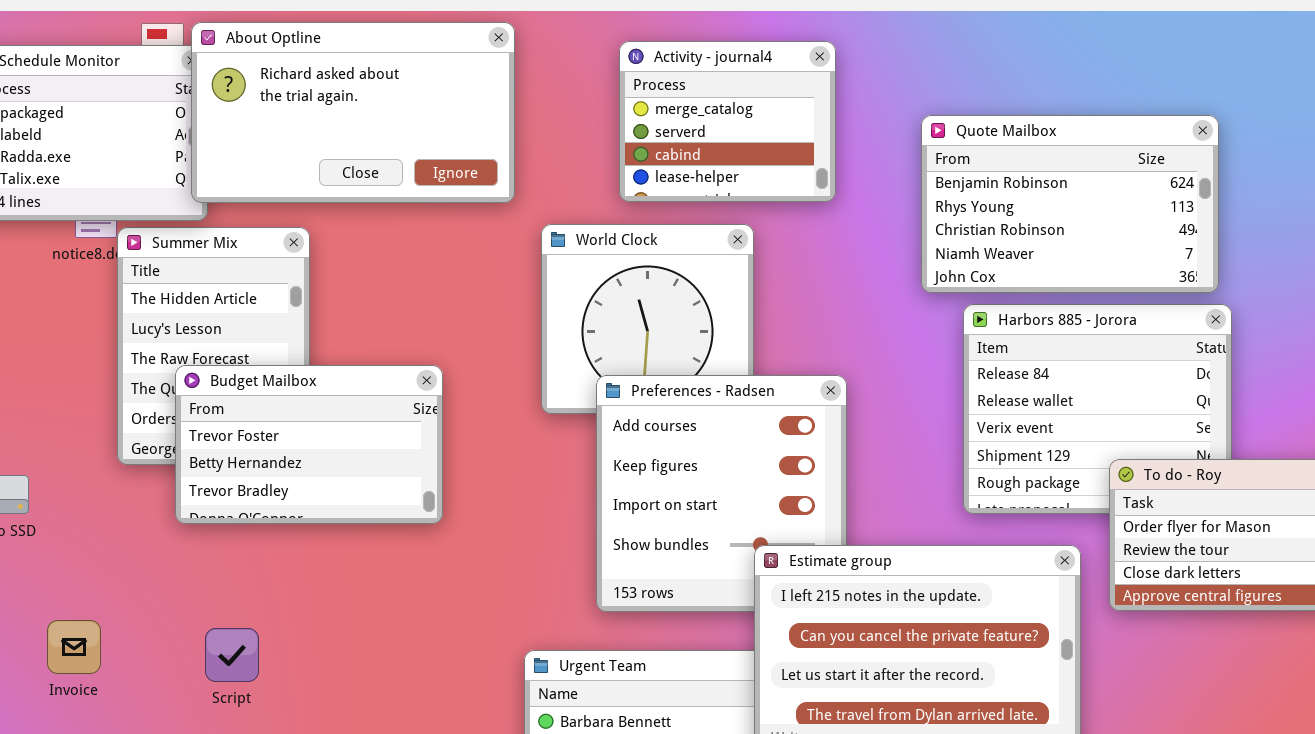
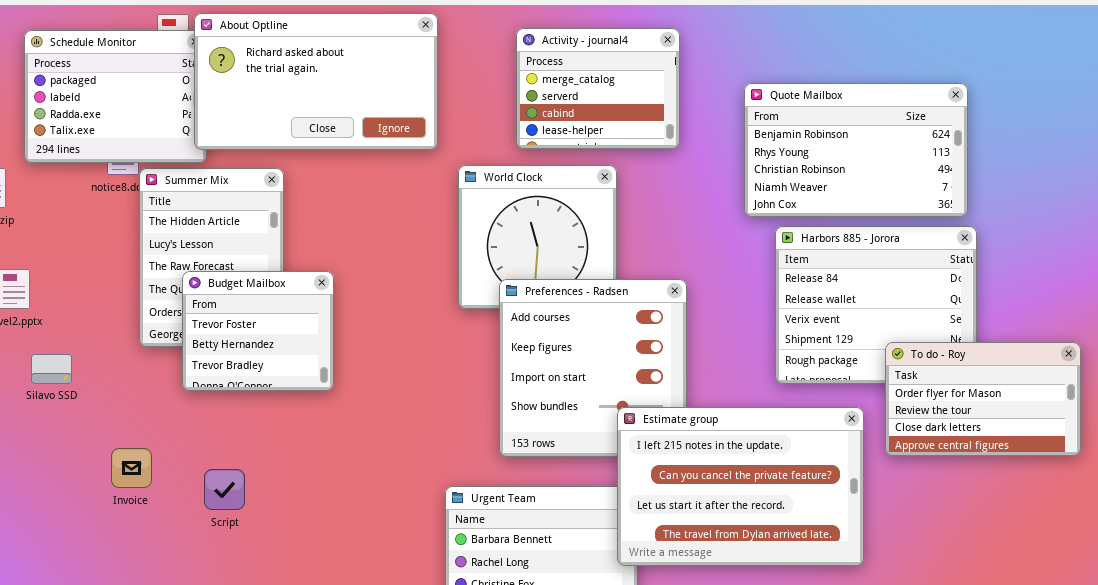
Budget Mailbox: [175,365,443,524] -> [182,271,334,391], resized
Invoice: [47,620,101,674] -> [111,448,152,488], moved

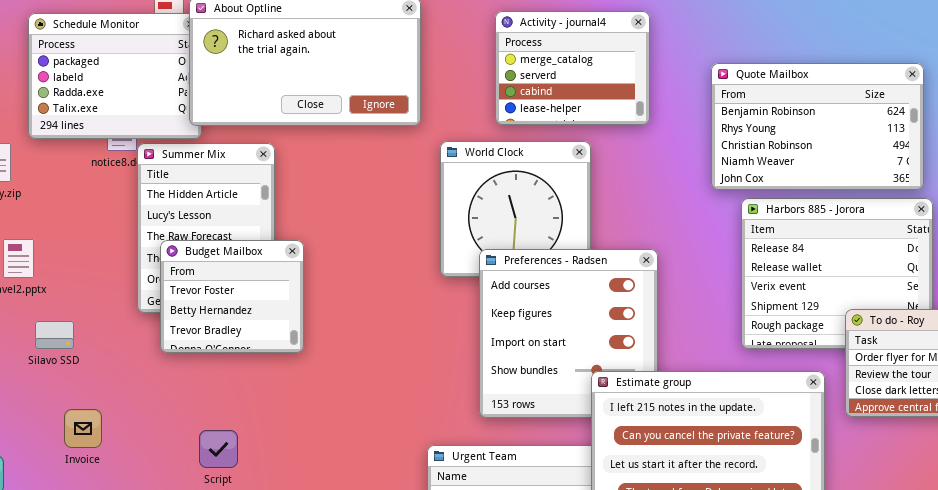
Budget Mailbox: [182,271,334,391] -> [160,240,304,353], moved
Invoice: [111,448,152,488] -> [64,409,102,448], moved

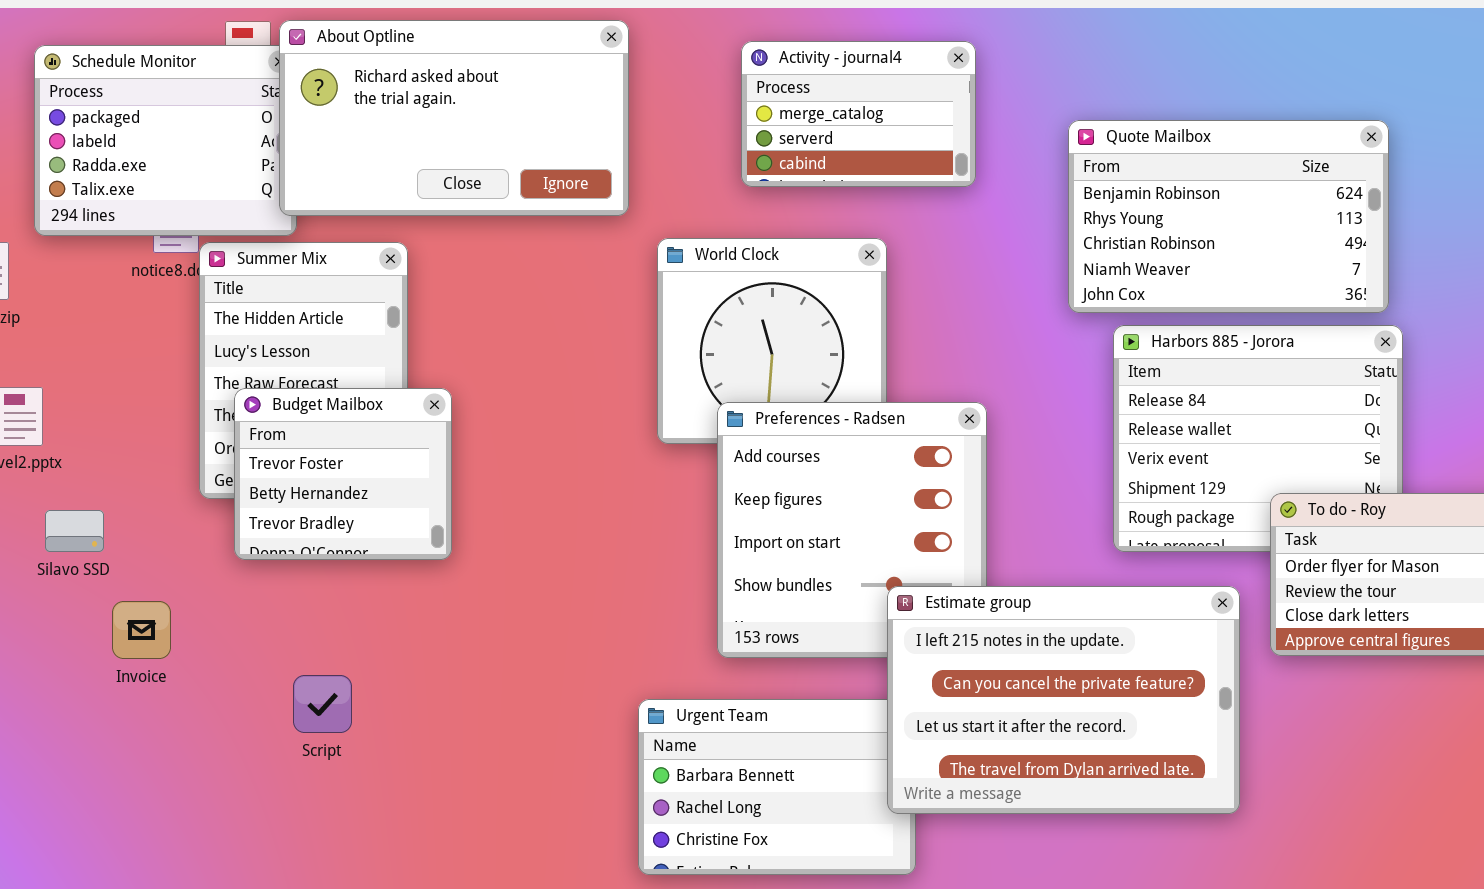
Activity - journal4: [495,11,650,125] -> [741,41,976,187], resized
Invoice: [64,409,102,448] -> [112,601,171,659], moved

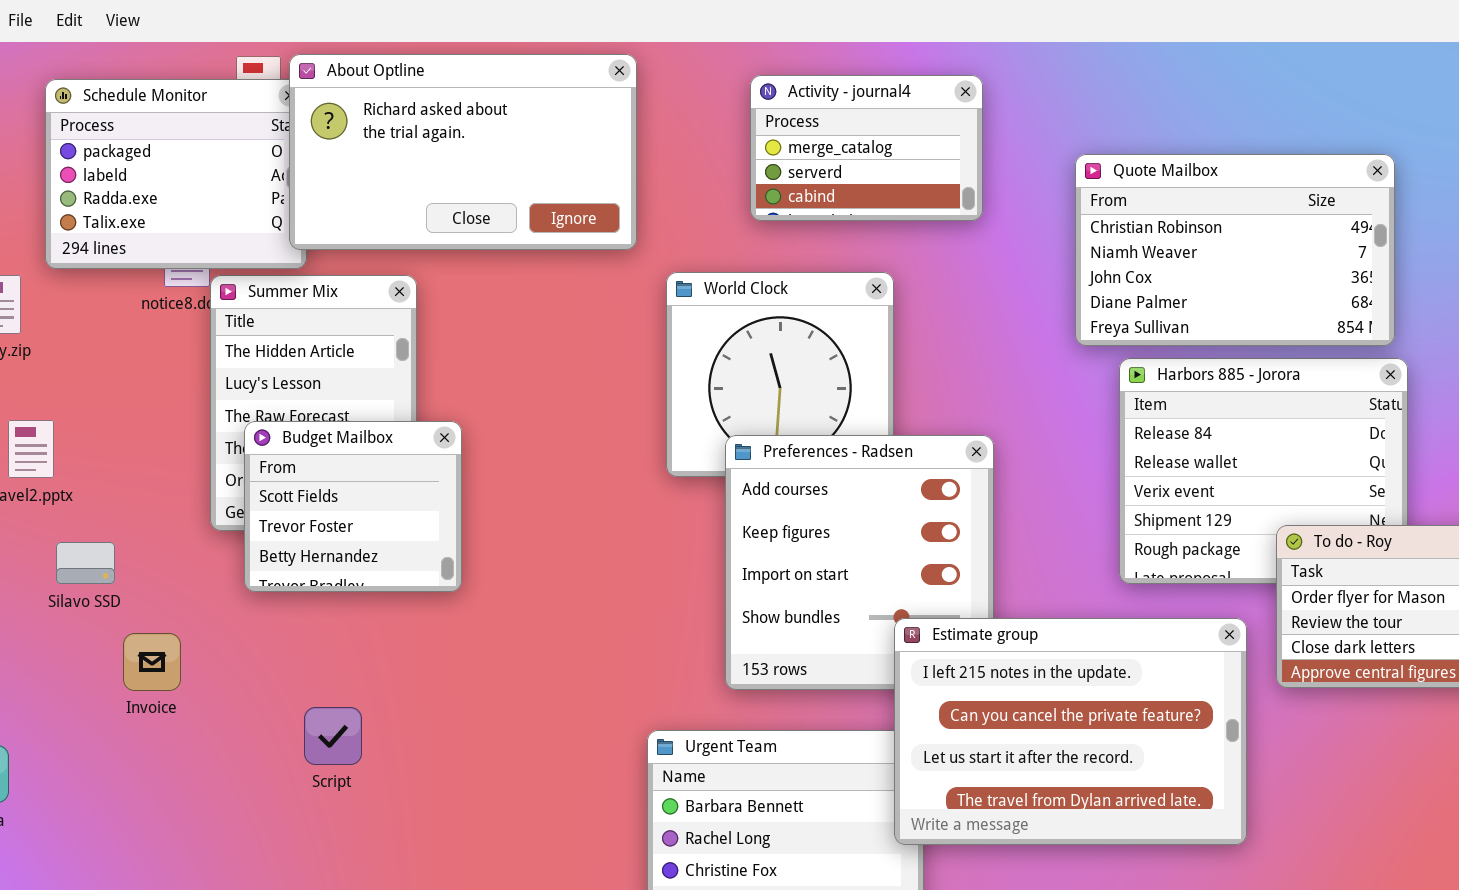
Quote Mailbox: [1068,120,1389,313] -> [1075,154,1395,346], scrolled down 2 rows
Budget Mailbox: [234,388,452,560] -> [244,421,462,592], scrolled up 1 row

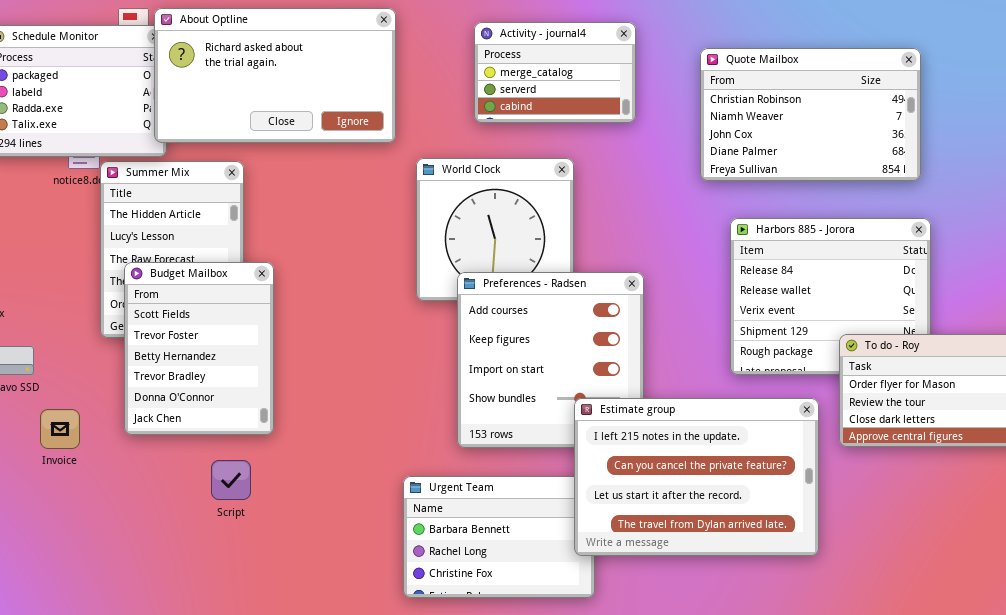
Quote Mailbox: [1075,154,1395,346] -> [700,48,921,181], moved
Budget Mailbox: [244,421,462,592] -> [124,262,274,435], resized
Script: [304,707,362,765] -> [211,460,251,500], moved

